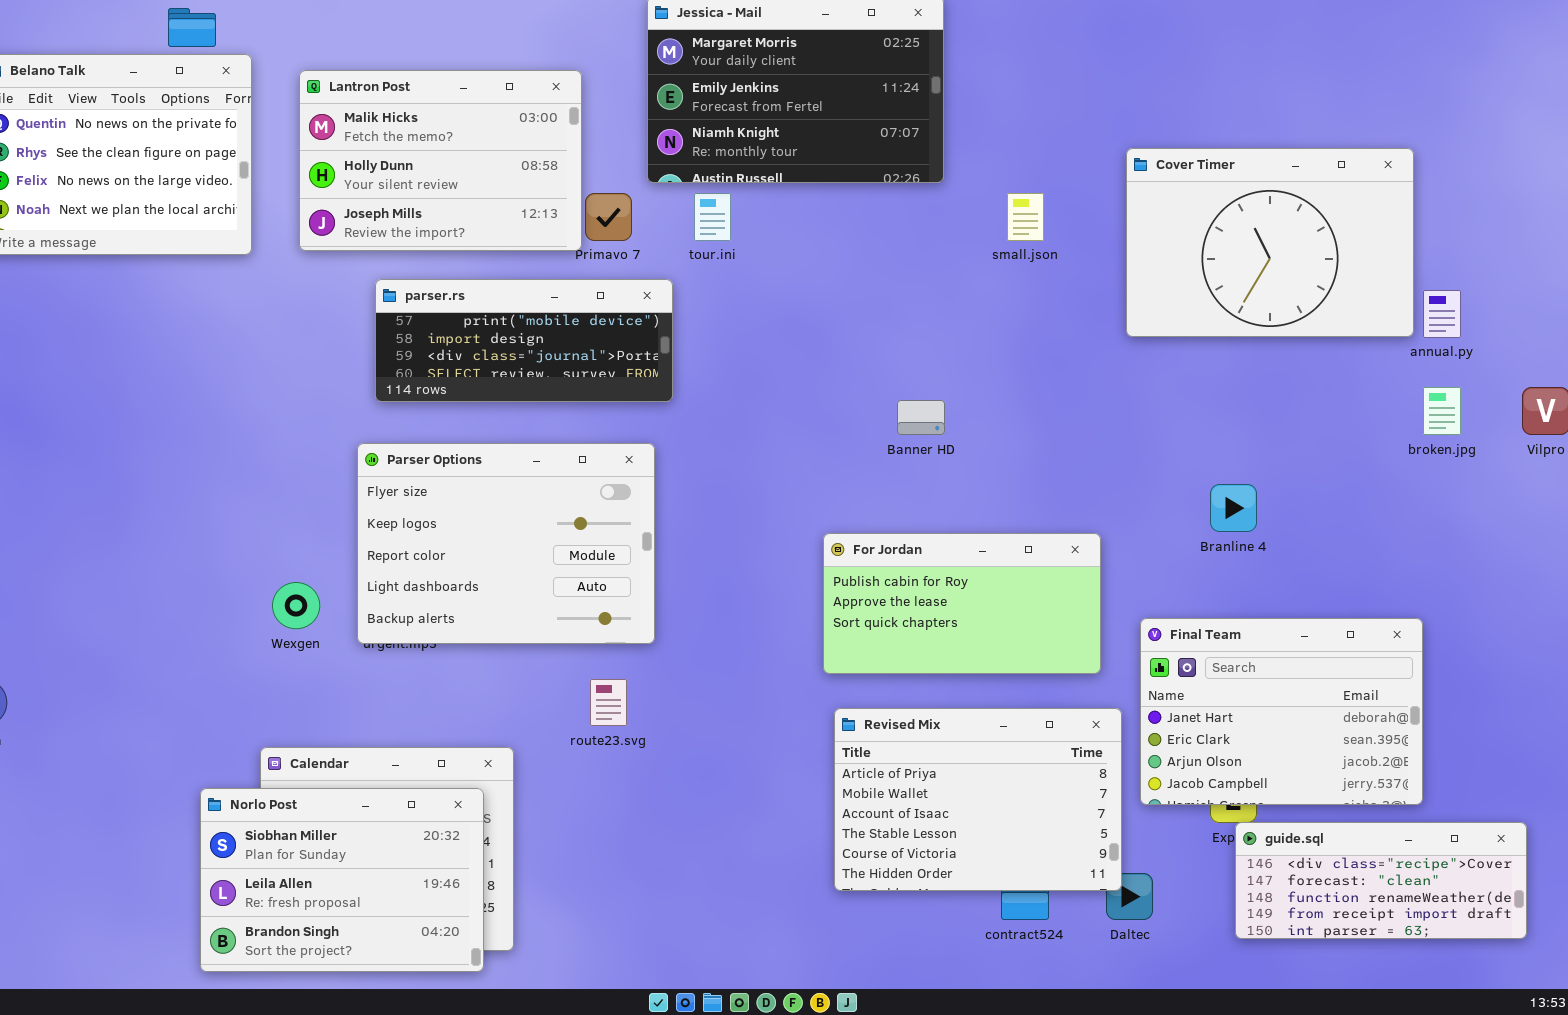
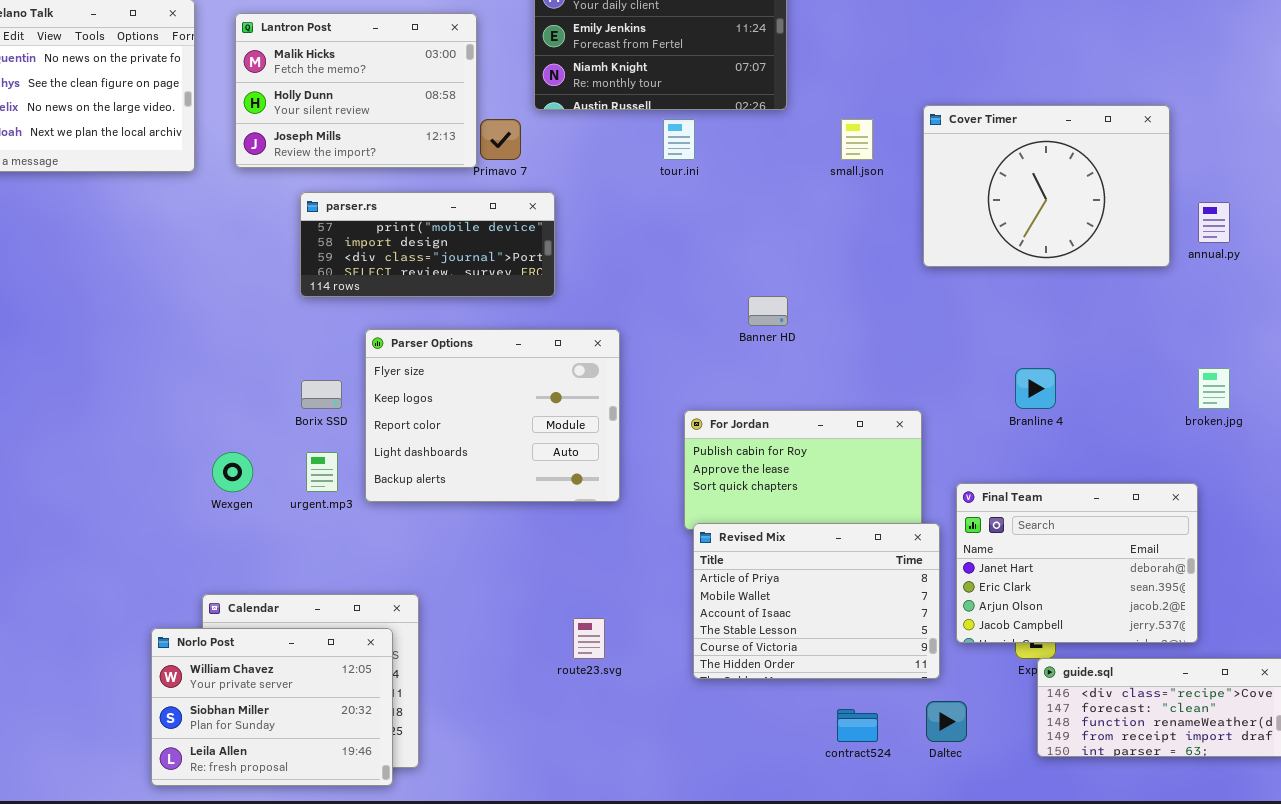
Cover Timer: [1126,148,1414,337] -> [923,105,1170,267], moved
tour.ini: [694,193,731,241] -> [663,119,695,160], moved
broken.jpg: [1423,387,1461,435] -> [1198,368,1230,409], moved
Parser Options: [357,443,655,644] -> [365,329,620,502], moved
route23.svg: [590,679,627,726] -> [573,618,605,659], moved
Revised Mix: [834,708,1122,891] -> [693,523,940,679], moved
Norlo Post: [200,788,484,972] -> [151,628,393,786], scrolled up 1 row

